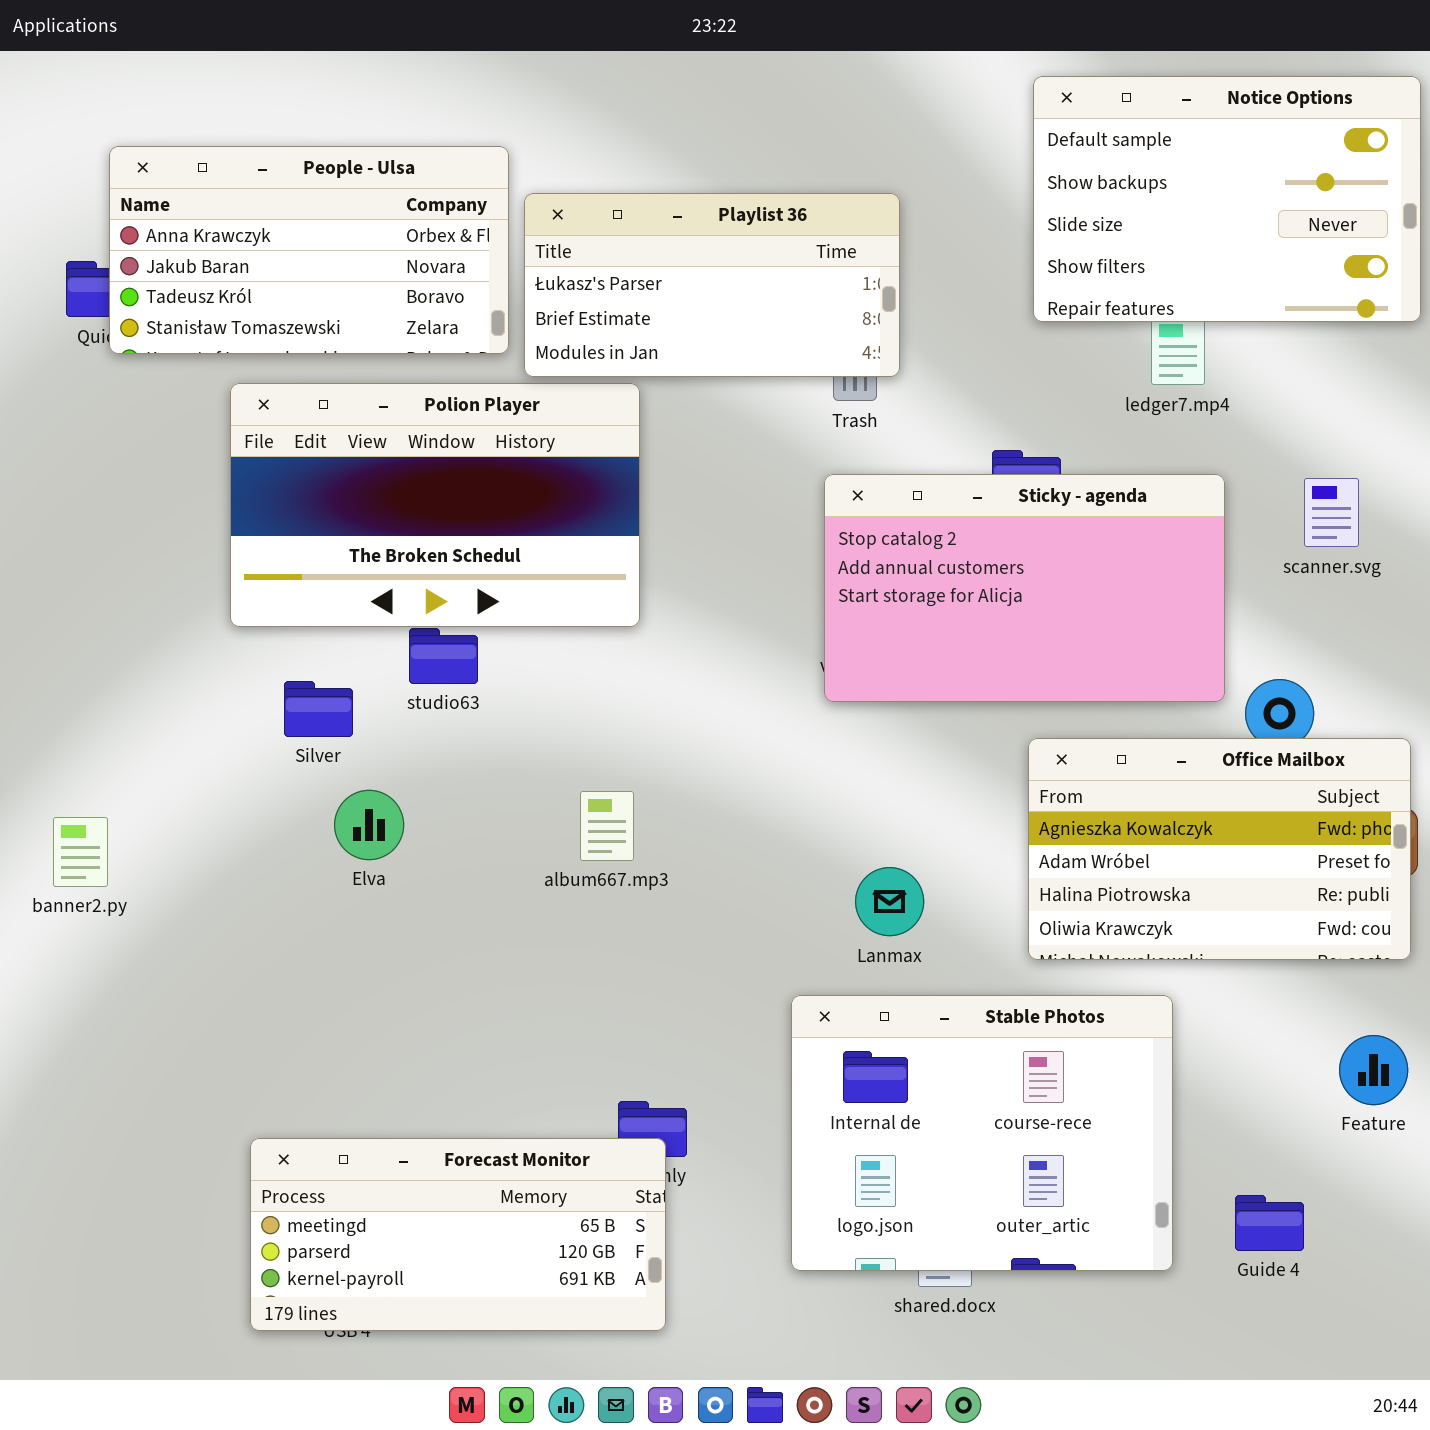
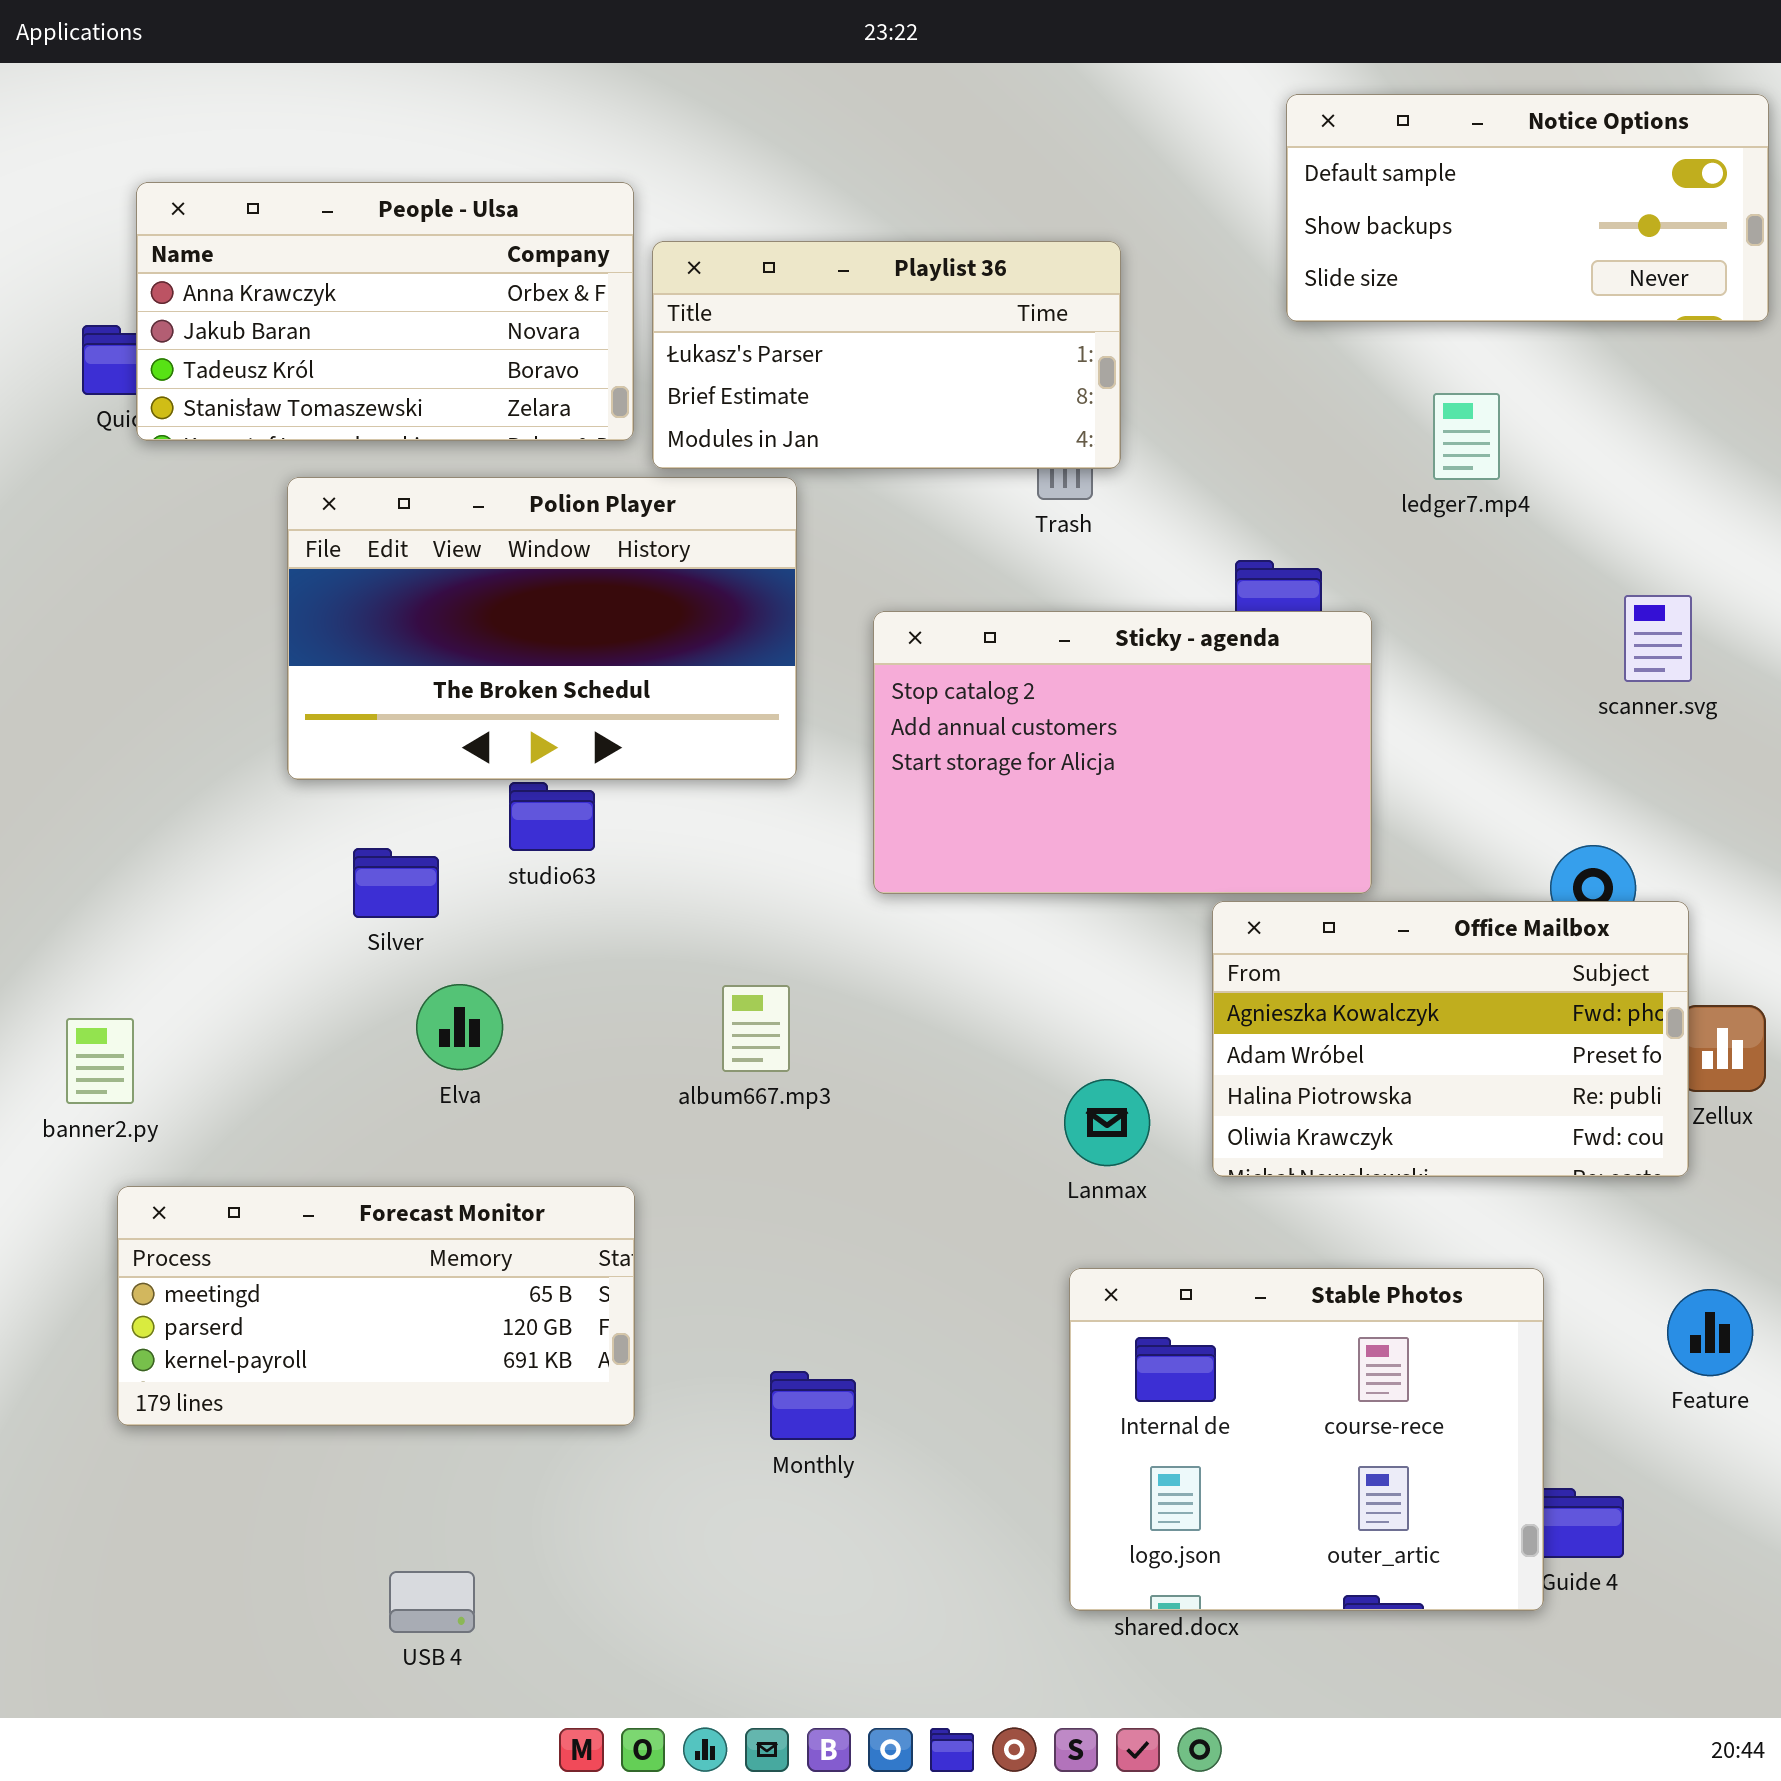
Notice Options: [1033,76,1421,322] -> [1286,94,1769,322], resized
Sticky - agenda: [824,474,1225,702] -> [873,611,1372,894], moved
Office Mailbox: [1028,738,1411,960] -> [1212,901,1689,1177], moved
Stable Photos: [791,995,1173,1271] -> [1069,1268,1544,1611], moved
Forecast Monitor: [250,1138,666,1331] -> [117,1186,635,1426], moved

